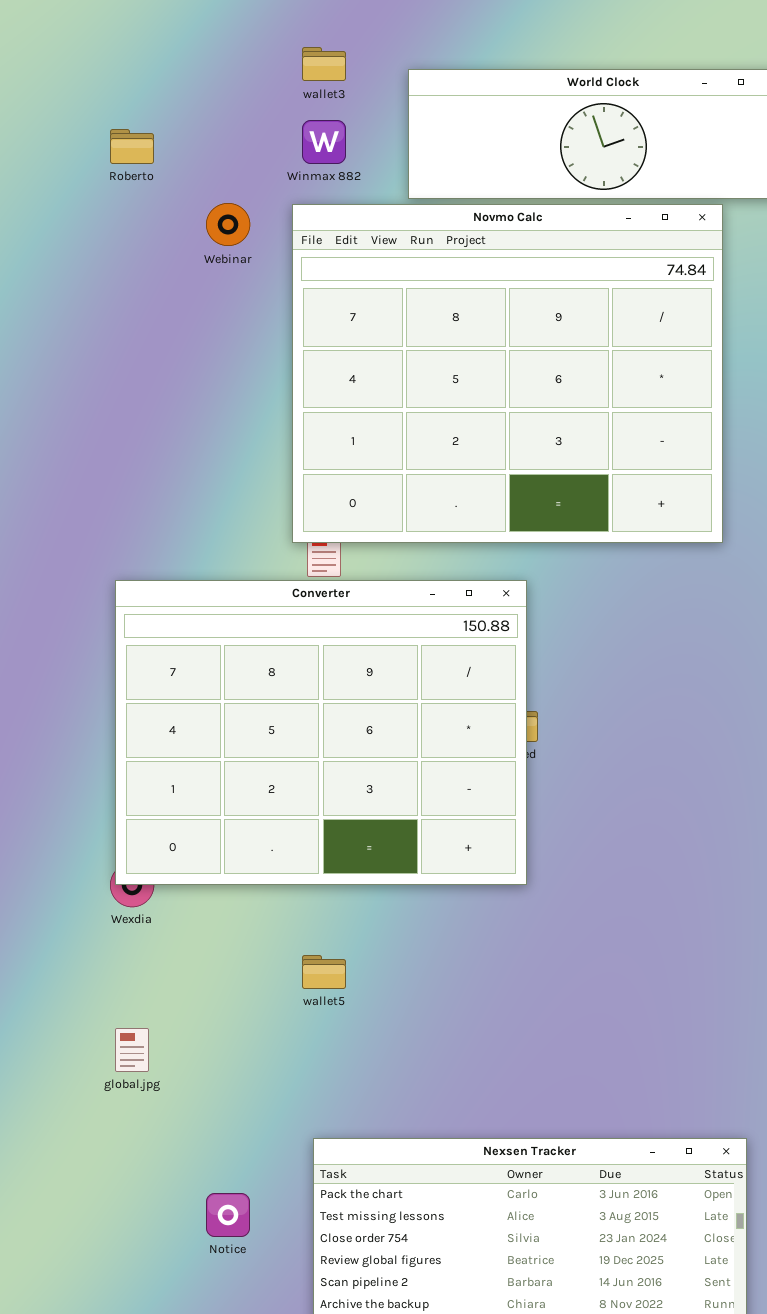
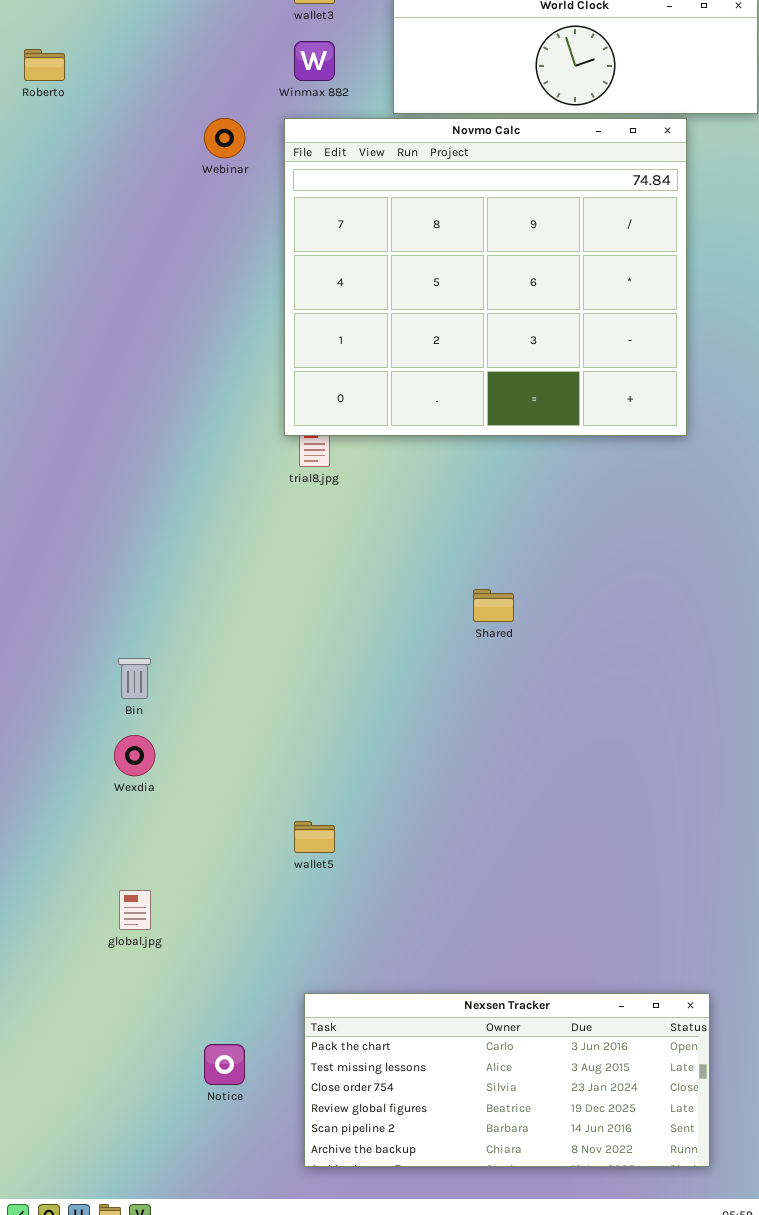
Roberto: [110,129,154,164] -> [24,49,65,81], moved
Converter: [115,580,527,885] -> none, closed

